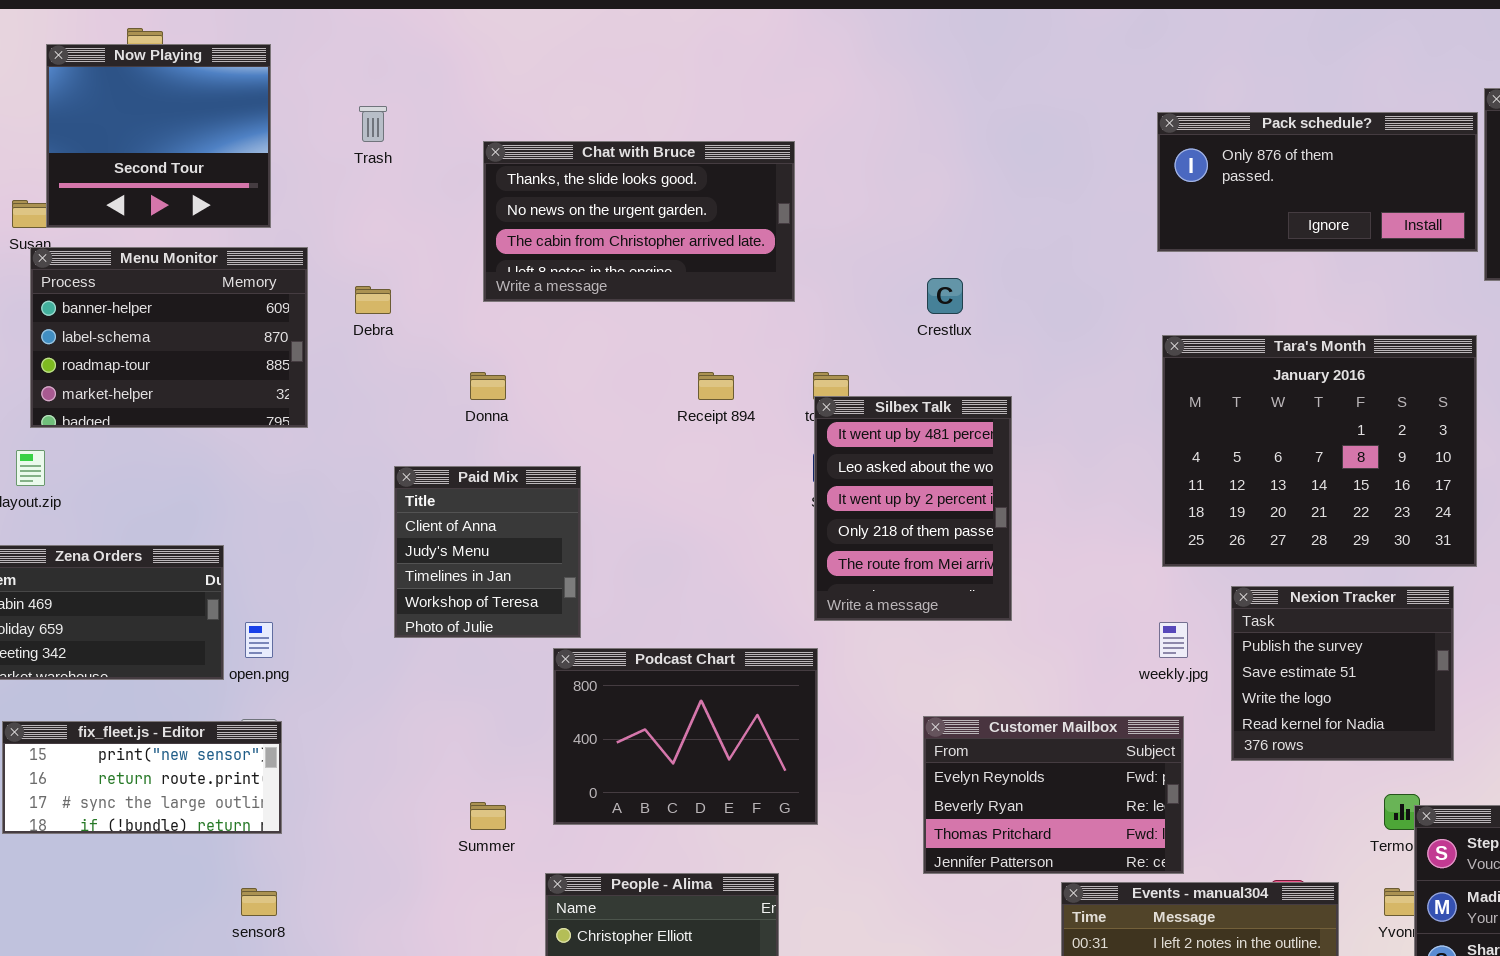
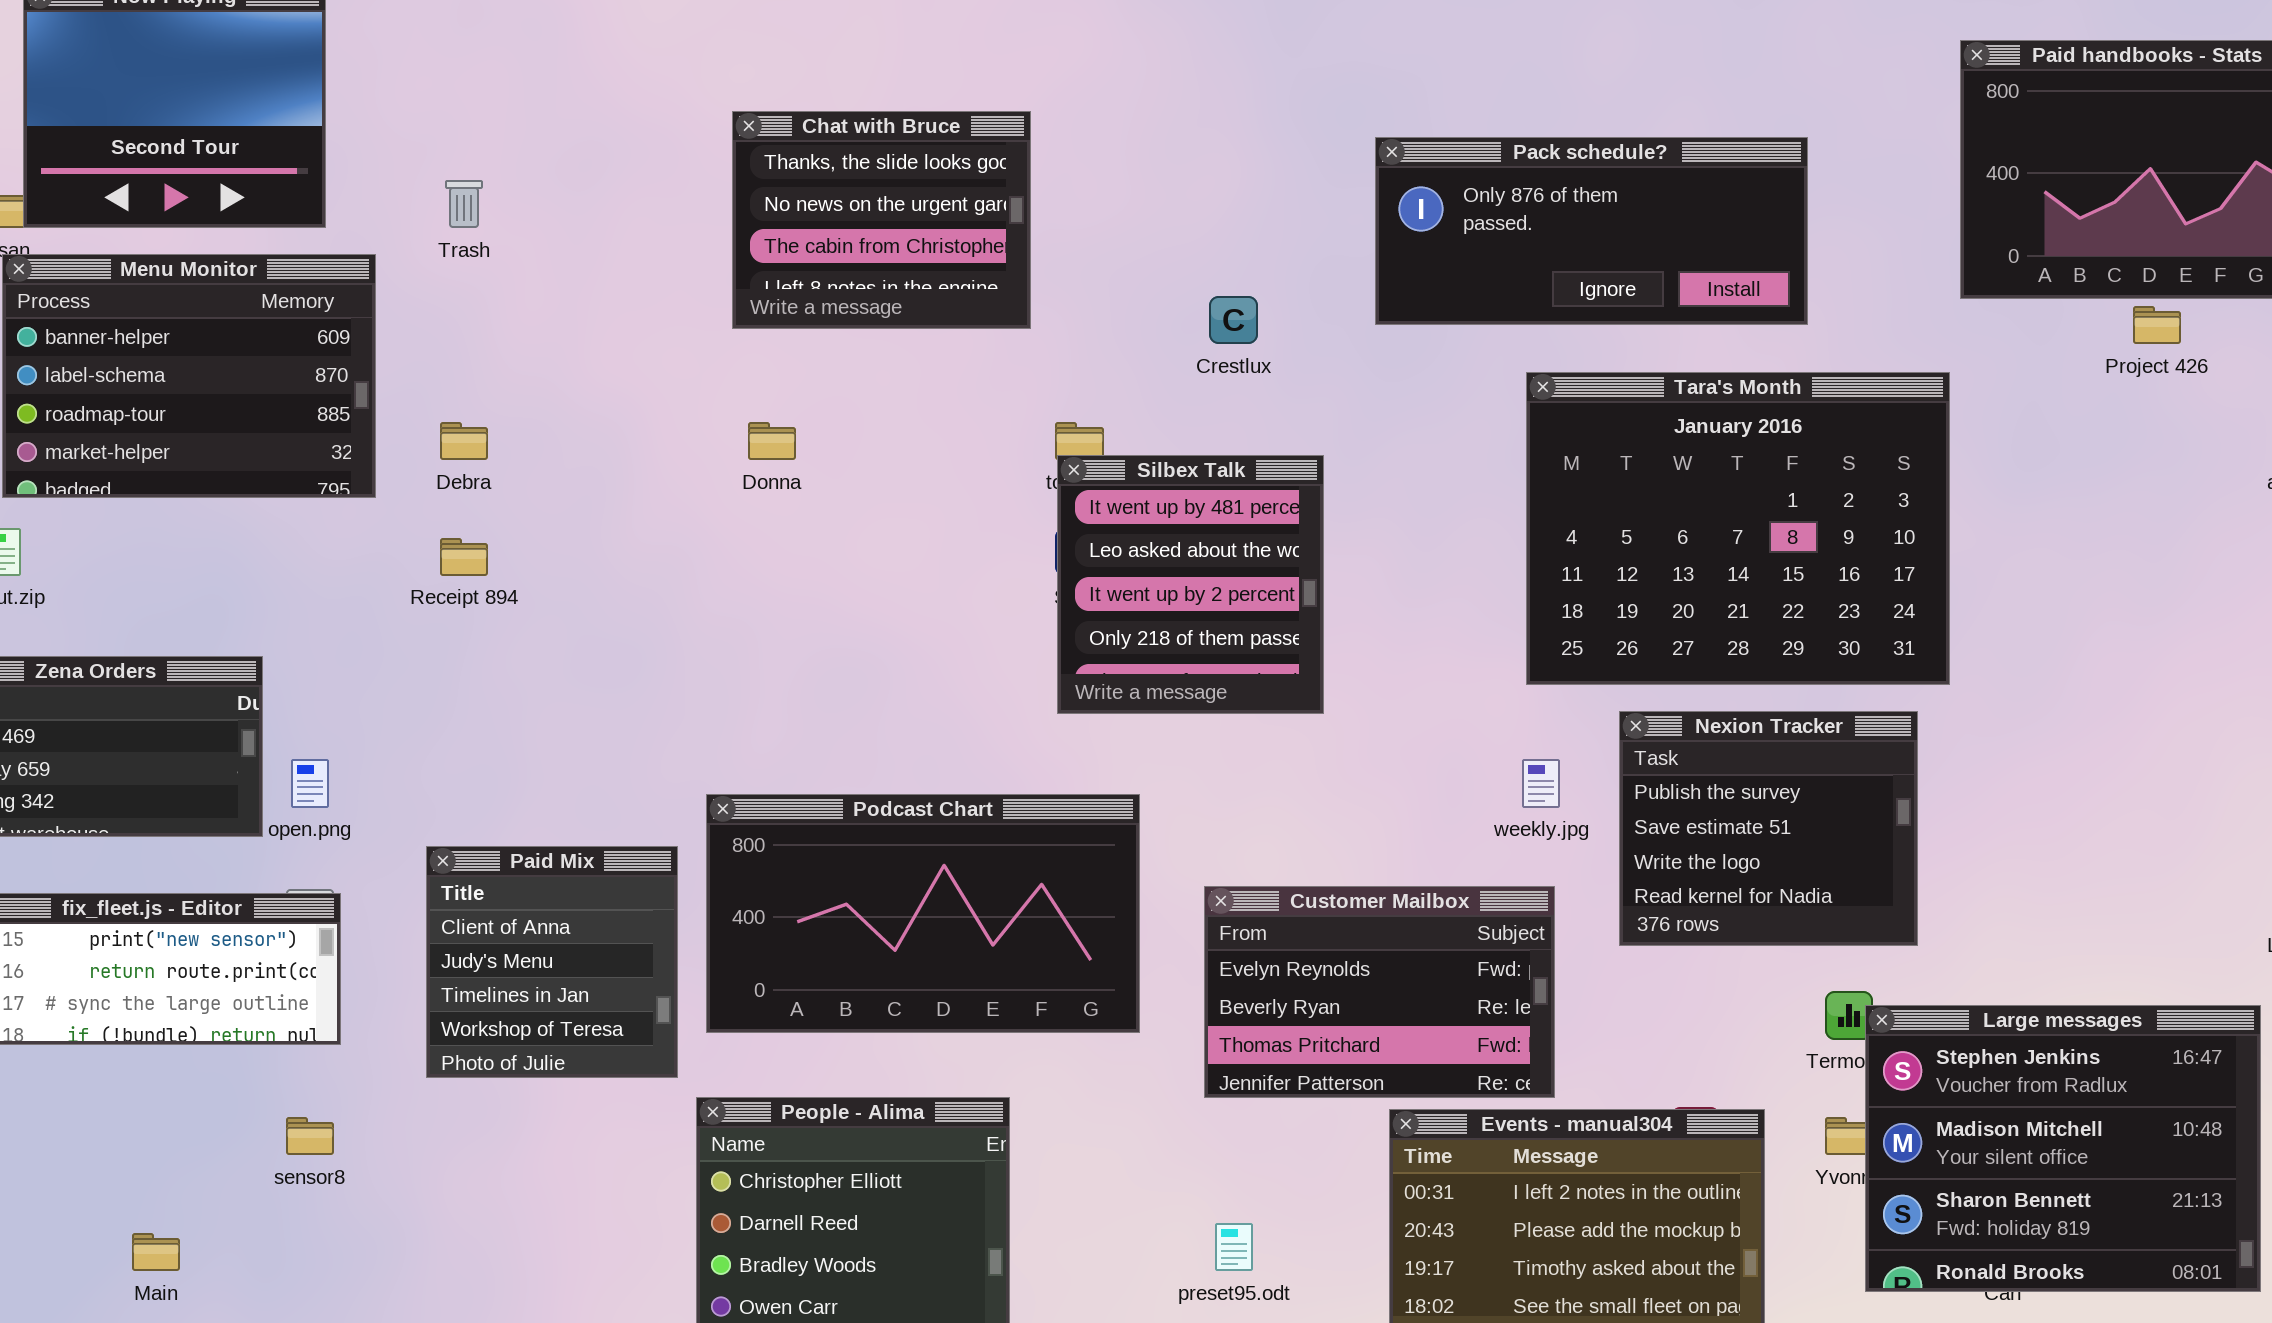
Trash: [359,106,387,142] -> [445,180,483,228], moved
Pack schedule?: [1157,112,1478,252] -> [1375,137,1808,325], moved
Chat with Bruce: [483,141,795,302] -> [732,111,1031,329], resized
Debra: [355,286,391,314] -> [440,422,488,460], moved
Donna: [470,372,506,400] -> [748,422,796,460], moved
Receipt 894: [698,372,734,400] -> [440,538,488,576], moved
Silbex Talk: [814,396,1012,621] -> [1057,455,1324,714], resized
Paid Mix: [394,466,581,638] -> [426,846,678,1078], moved
Podcast Chart: [553,648,818,825] -> [706,794,1140,1033], resized

